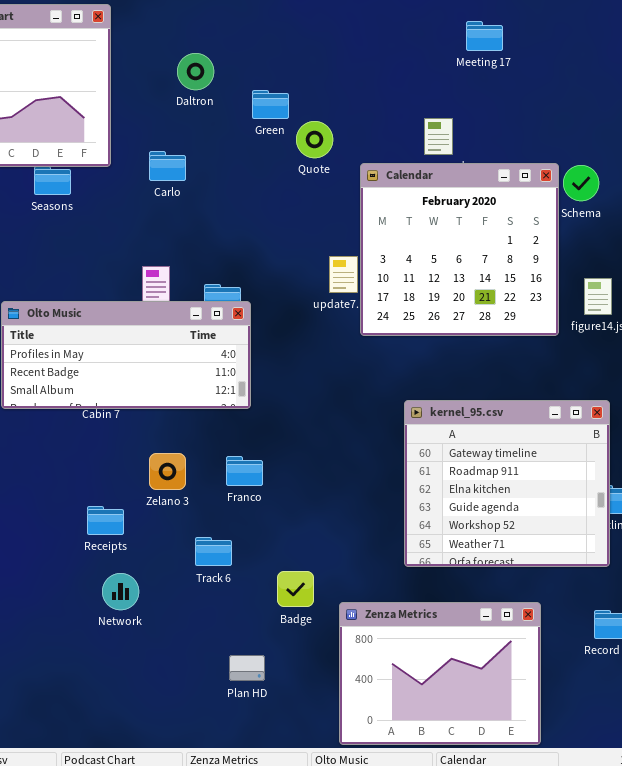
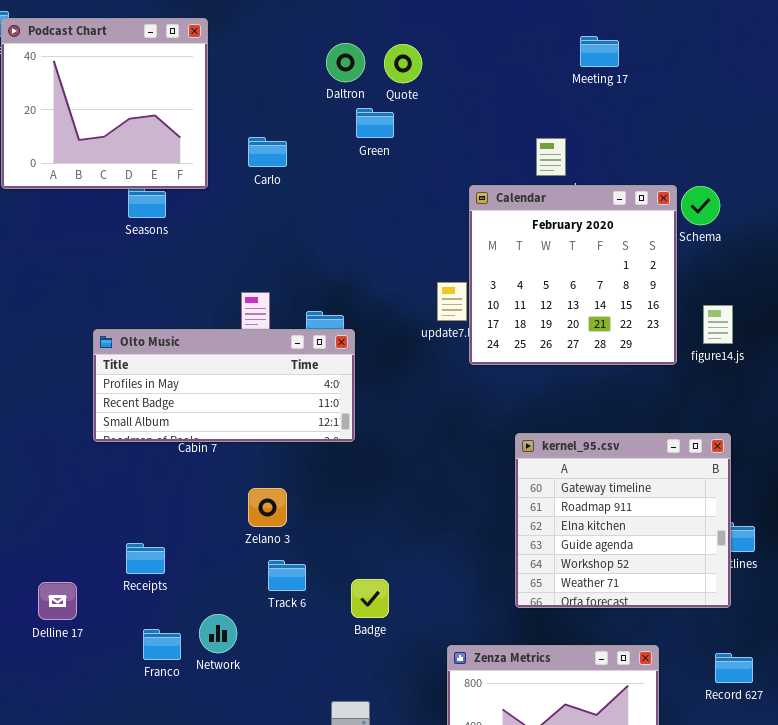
Daltron: [177,53,214,90] -> [326,43,365,82], moved
Quote: [296,121,333,158] -> [384,44,422,83], moved
Carlo: [149,151,186,181] -> [248,137,287,167], moved
Franco: [226,456,263,486] -> [143,629,181,660], moved
Receipts: [87,506,124,535] -> [126,543,165,574], moved
Track 6: [195,537,232,566] -> [268,560,306,591], moved
Badge: [277,571,314,607] -> [351,579,389,618], moved

